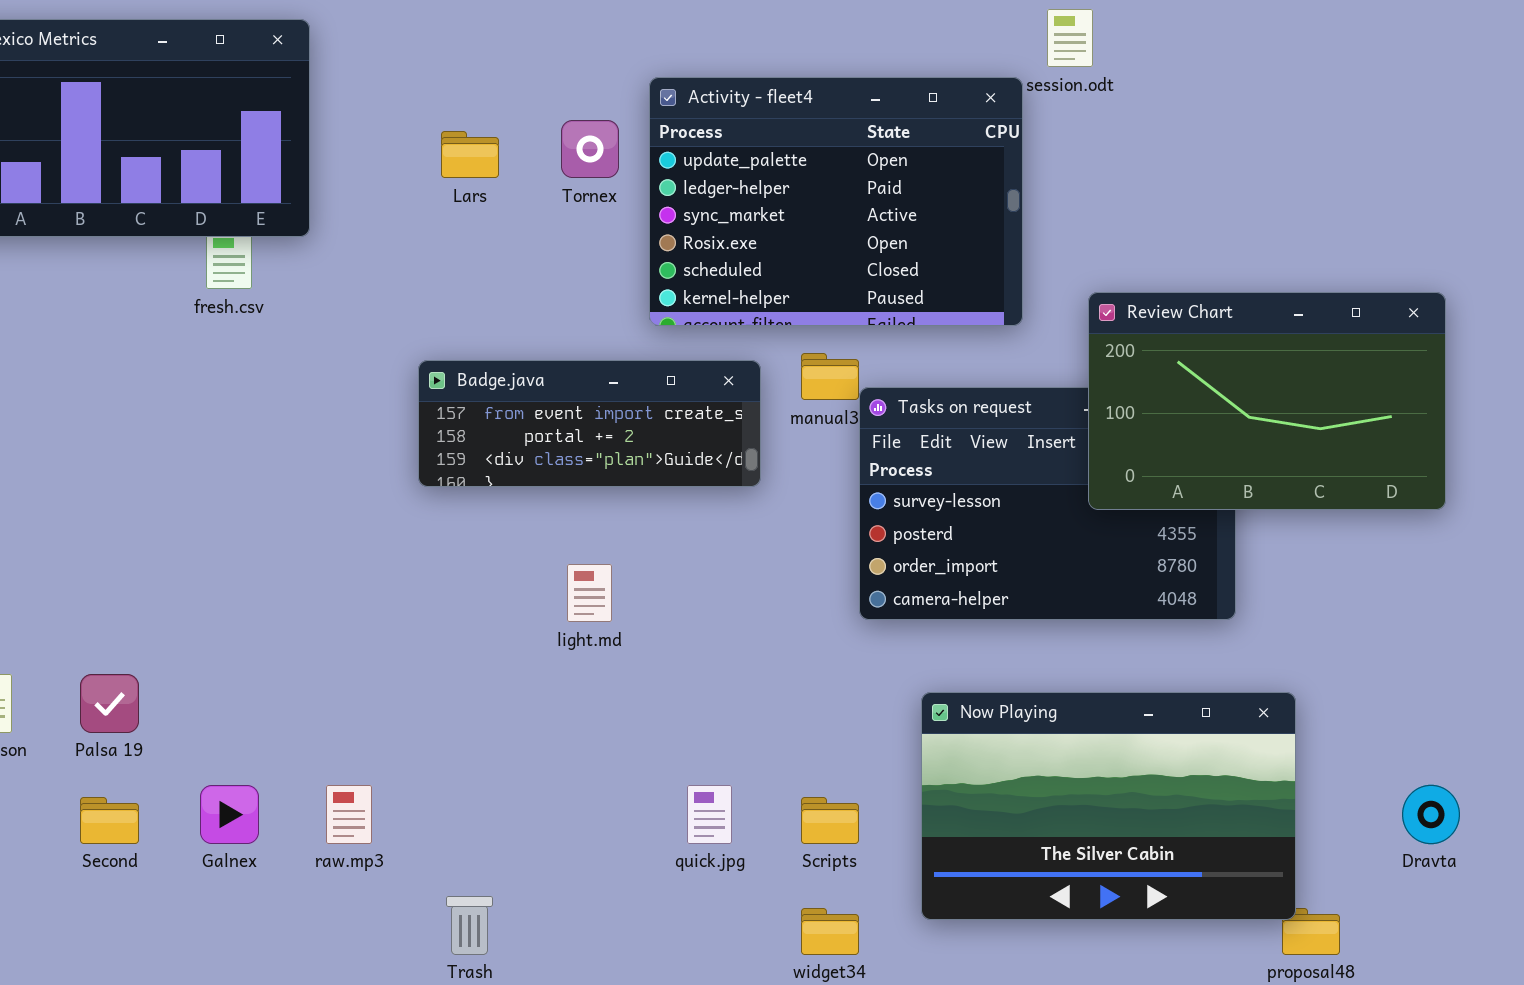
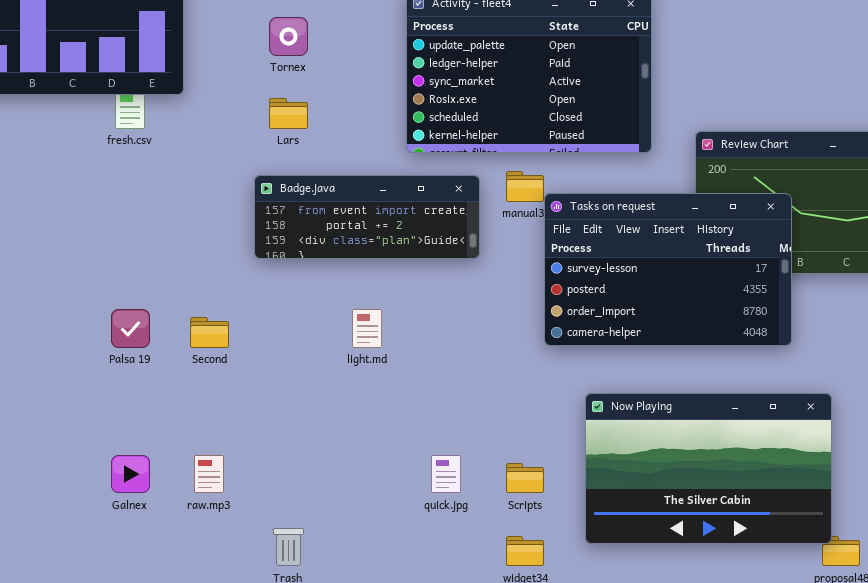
Tornex: [561,120,619,178] -> [269,17,308,56], moved
Lars: [441,131,499,178] -> [269,98,308,129], moved
Tasks on request: [859,387,1236,620] -> [544,193,792,346], raised
Palsa 19: [80,674,139,733] -> [111,309,150,348], moved
Second: [80,797,139,844] -> [190,317,229,348], moved

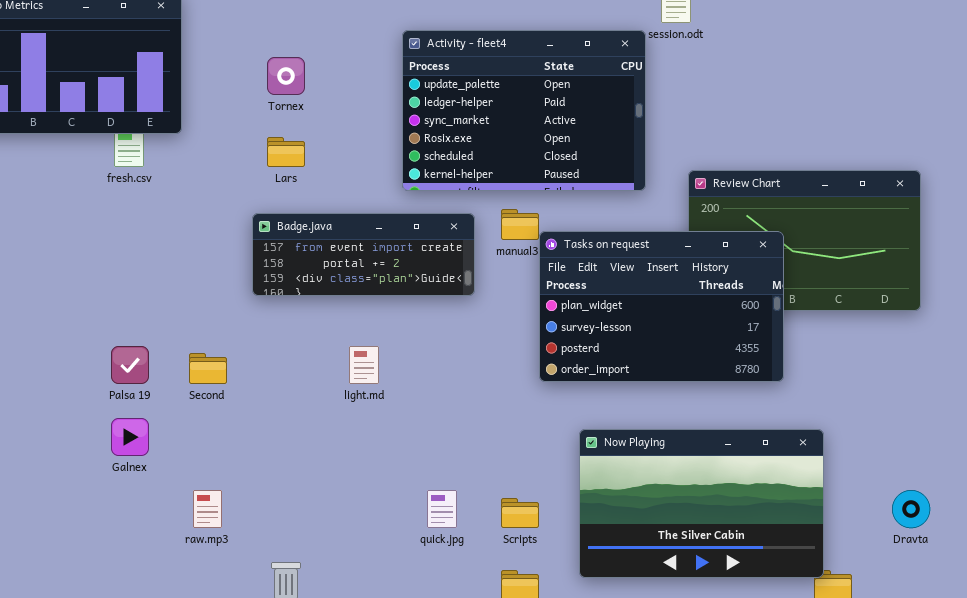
Tasks on request: [544,193,792,346] -> [539,231,784,382], scrolled up 1 row
Galnex: [111,455,150,493] -> [111,418,149,456], moved

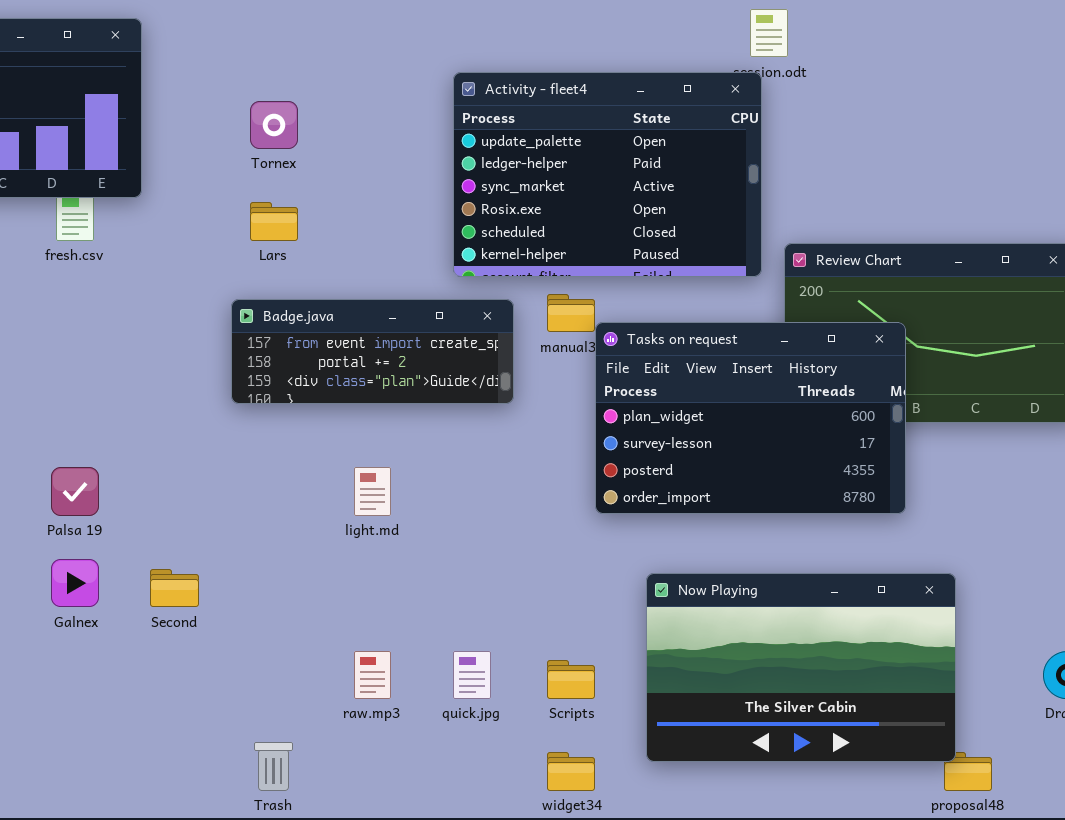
Activity - fleet4: [402,30,646,191] -> [453,72,762,277], moved
Second: [189,353,227,384] -> [150,569,199,607], moved
raw.mp3: [193,490,222,528] -> [354,651,391,699], moved

